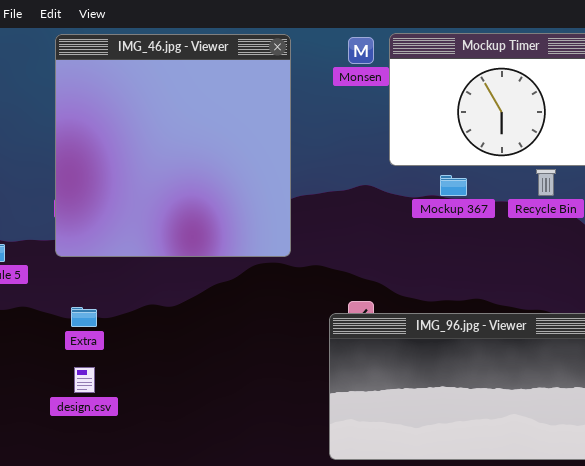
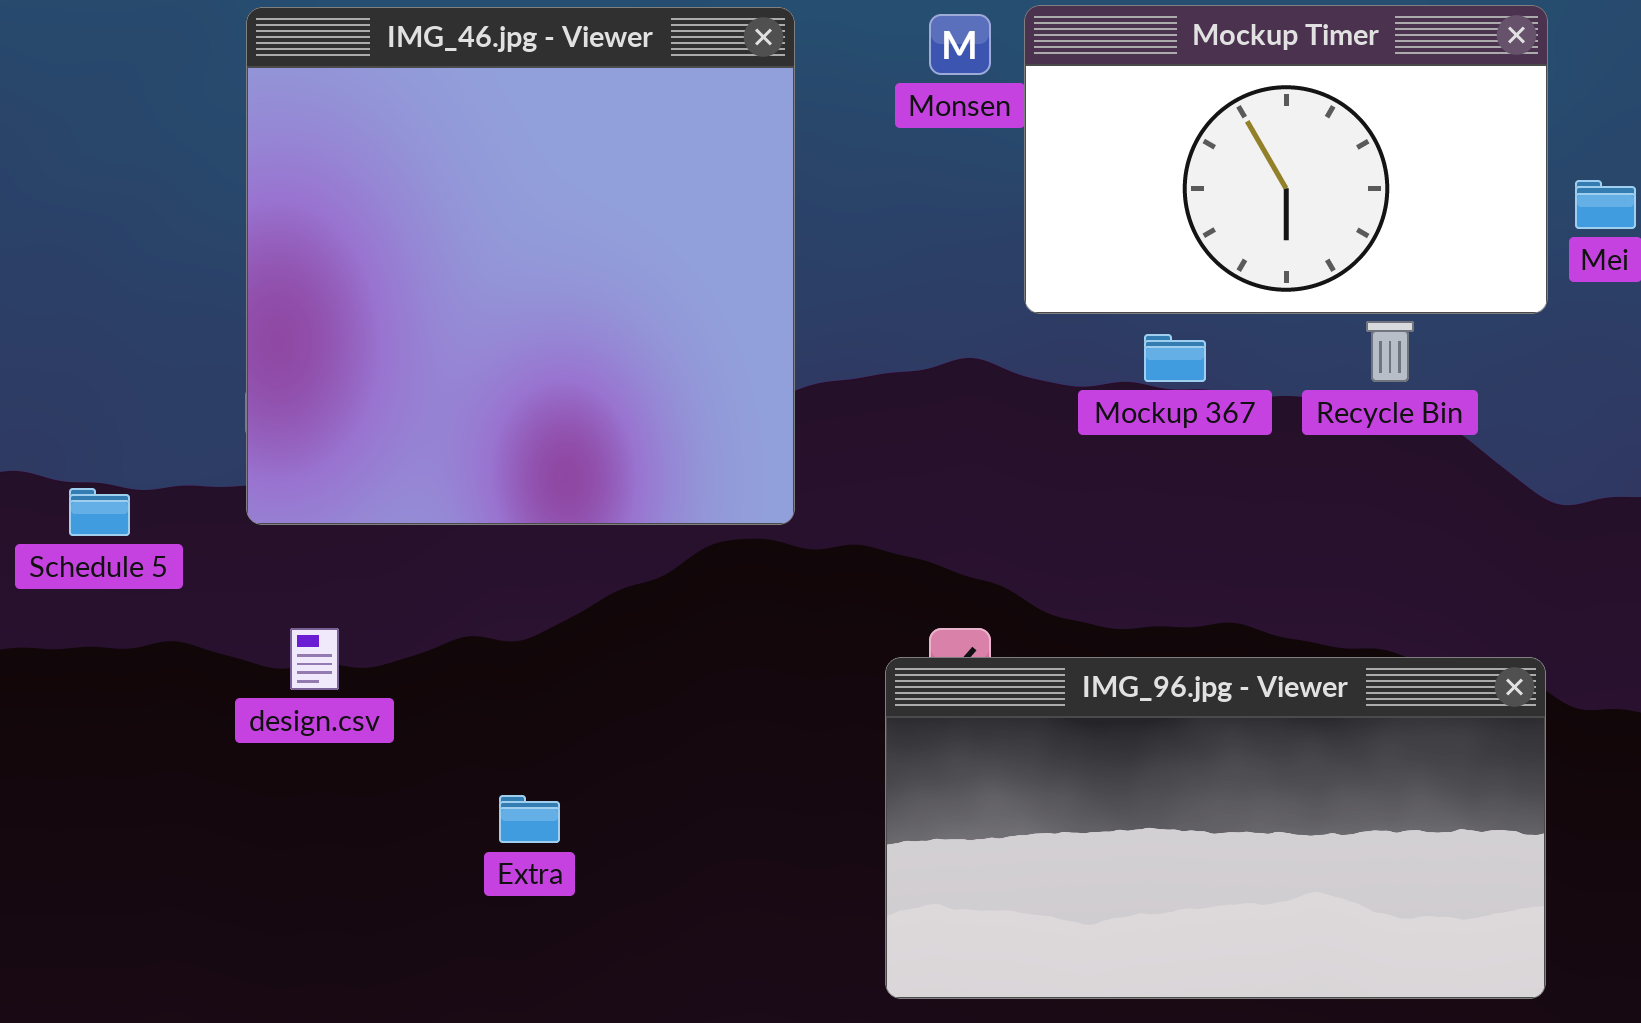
Extra: [71,307,97,327] -> [499,795,560,843], moved
design.csv: [74,367,95,393] -> [290,628,339,690], moved

